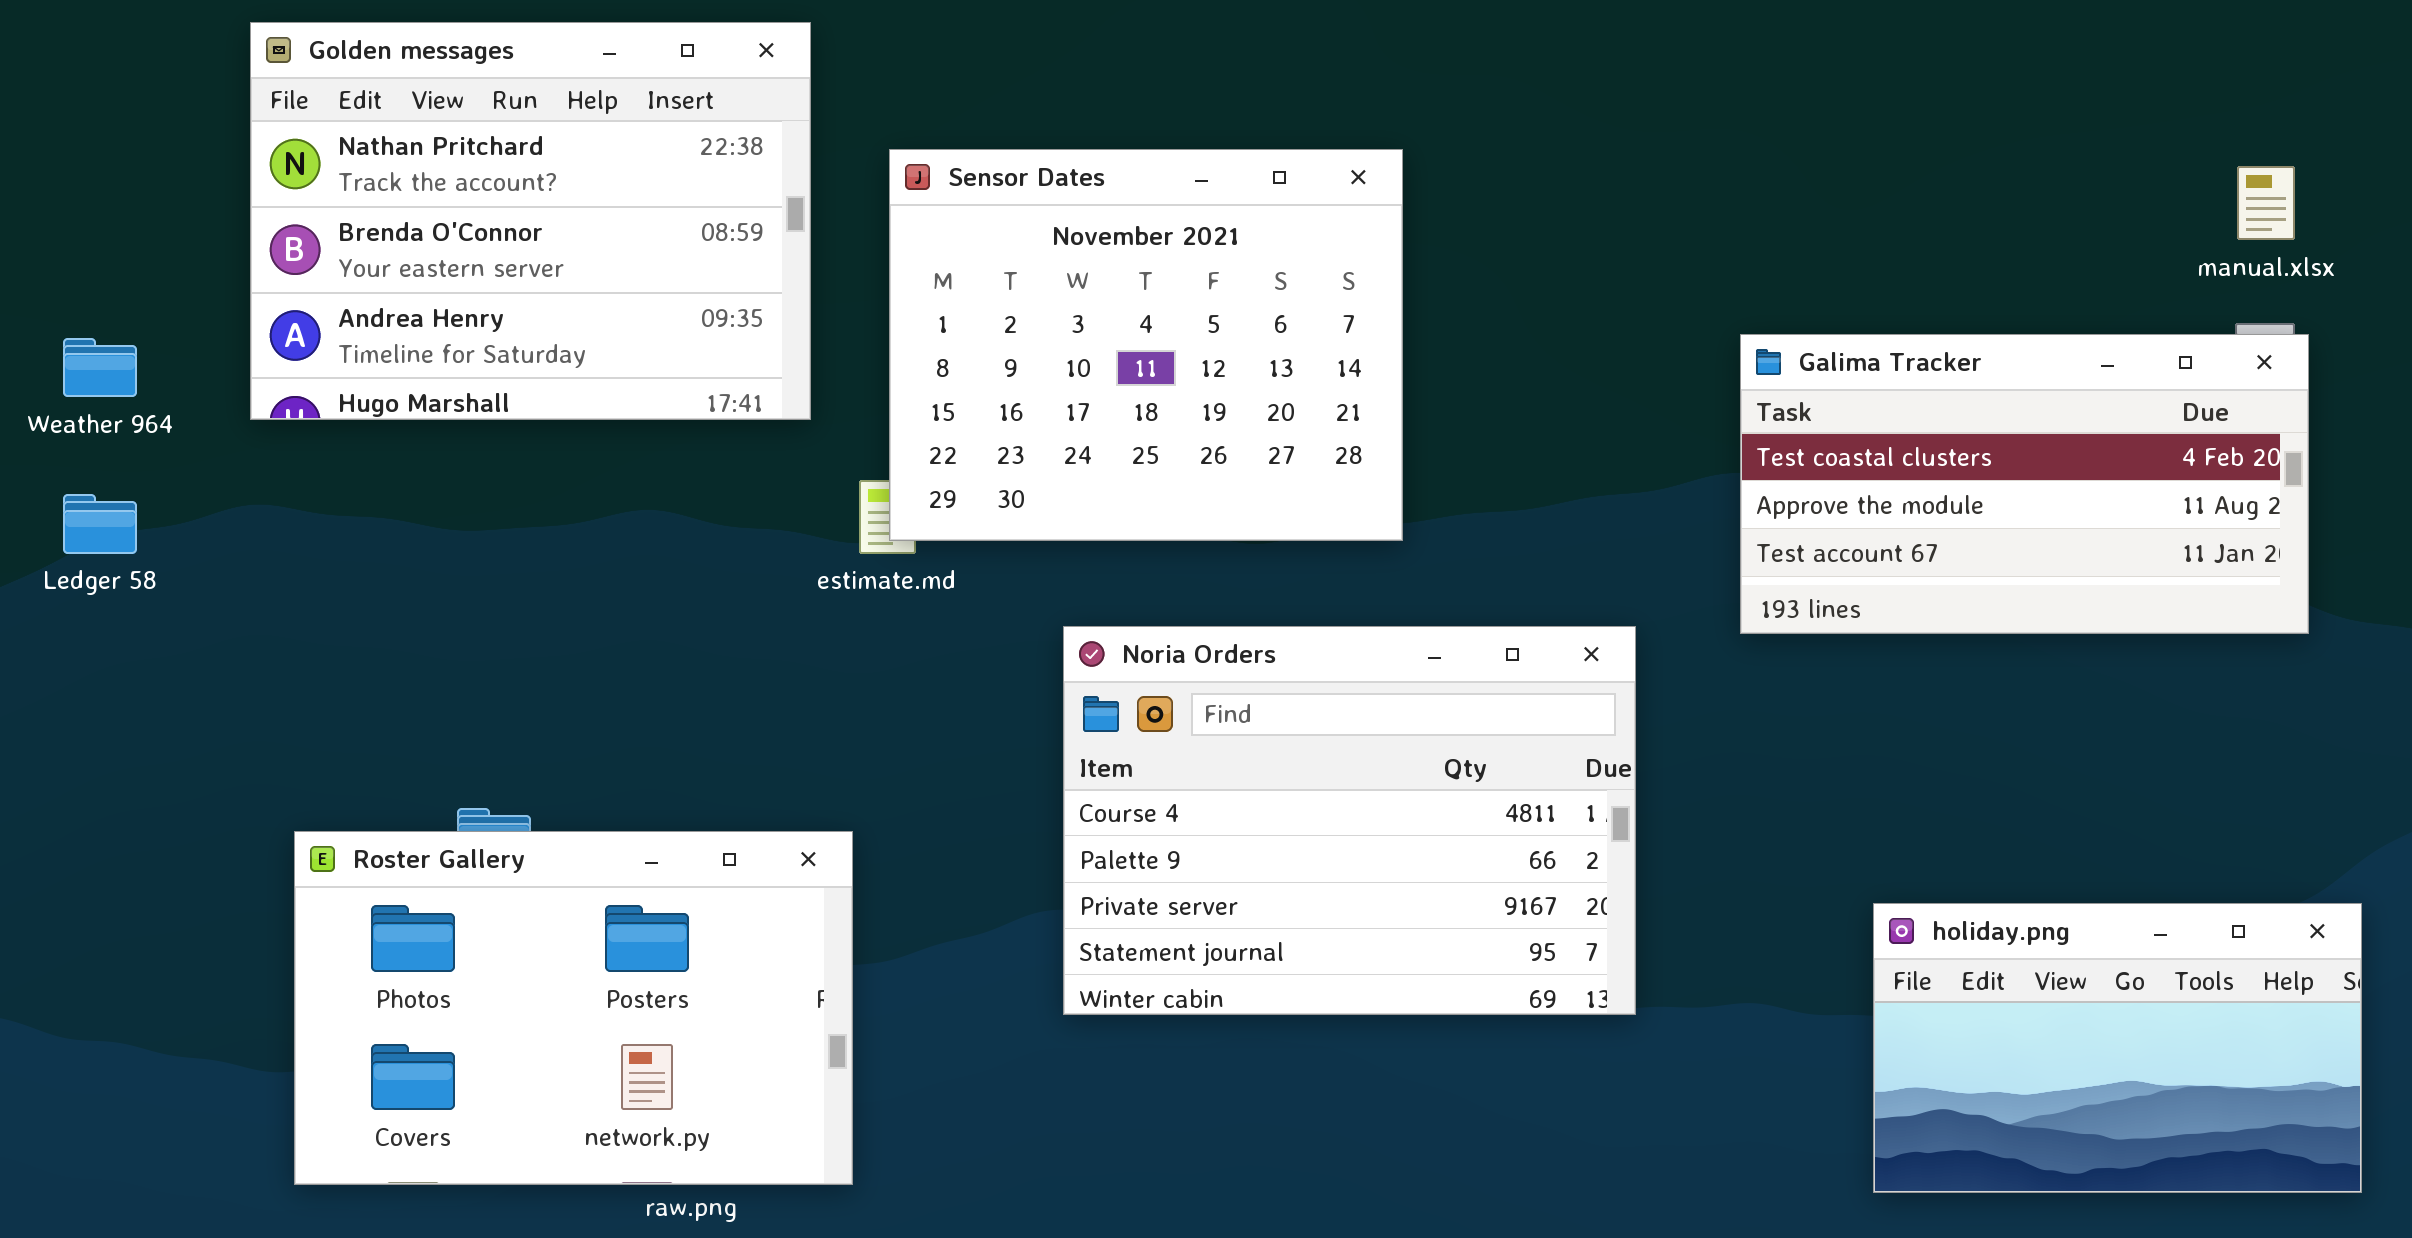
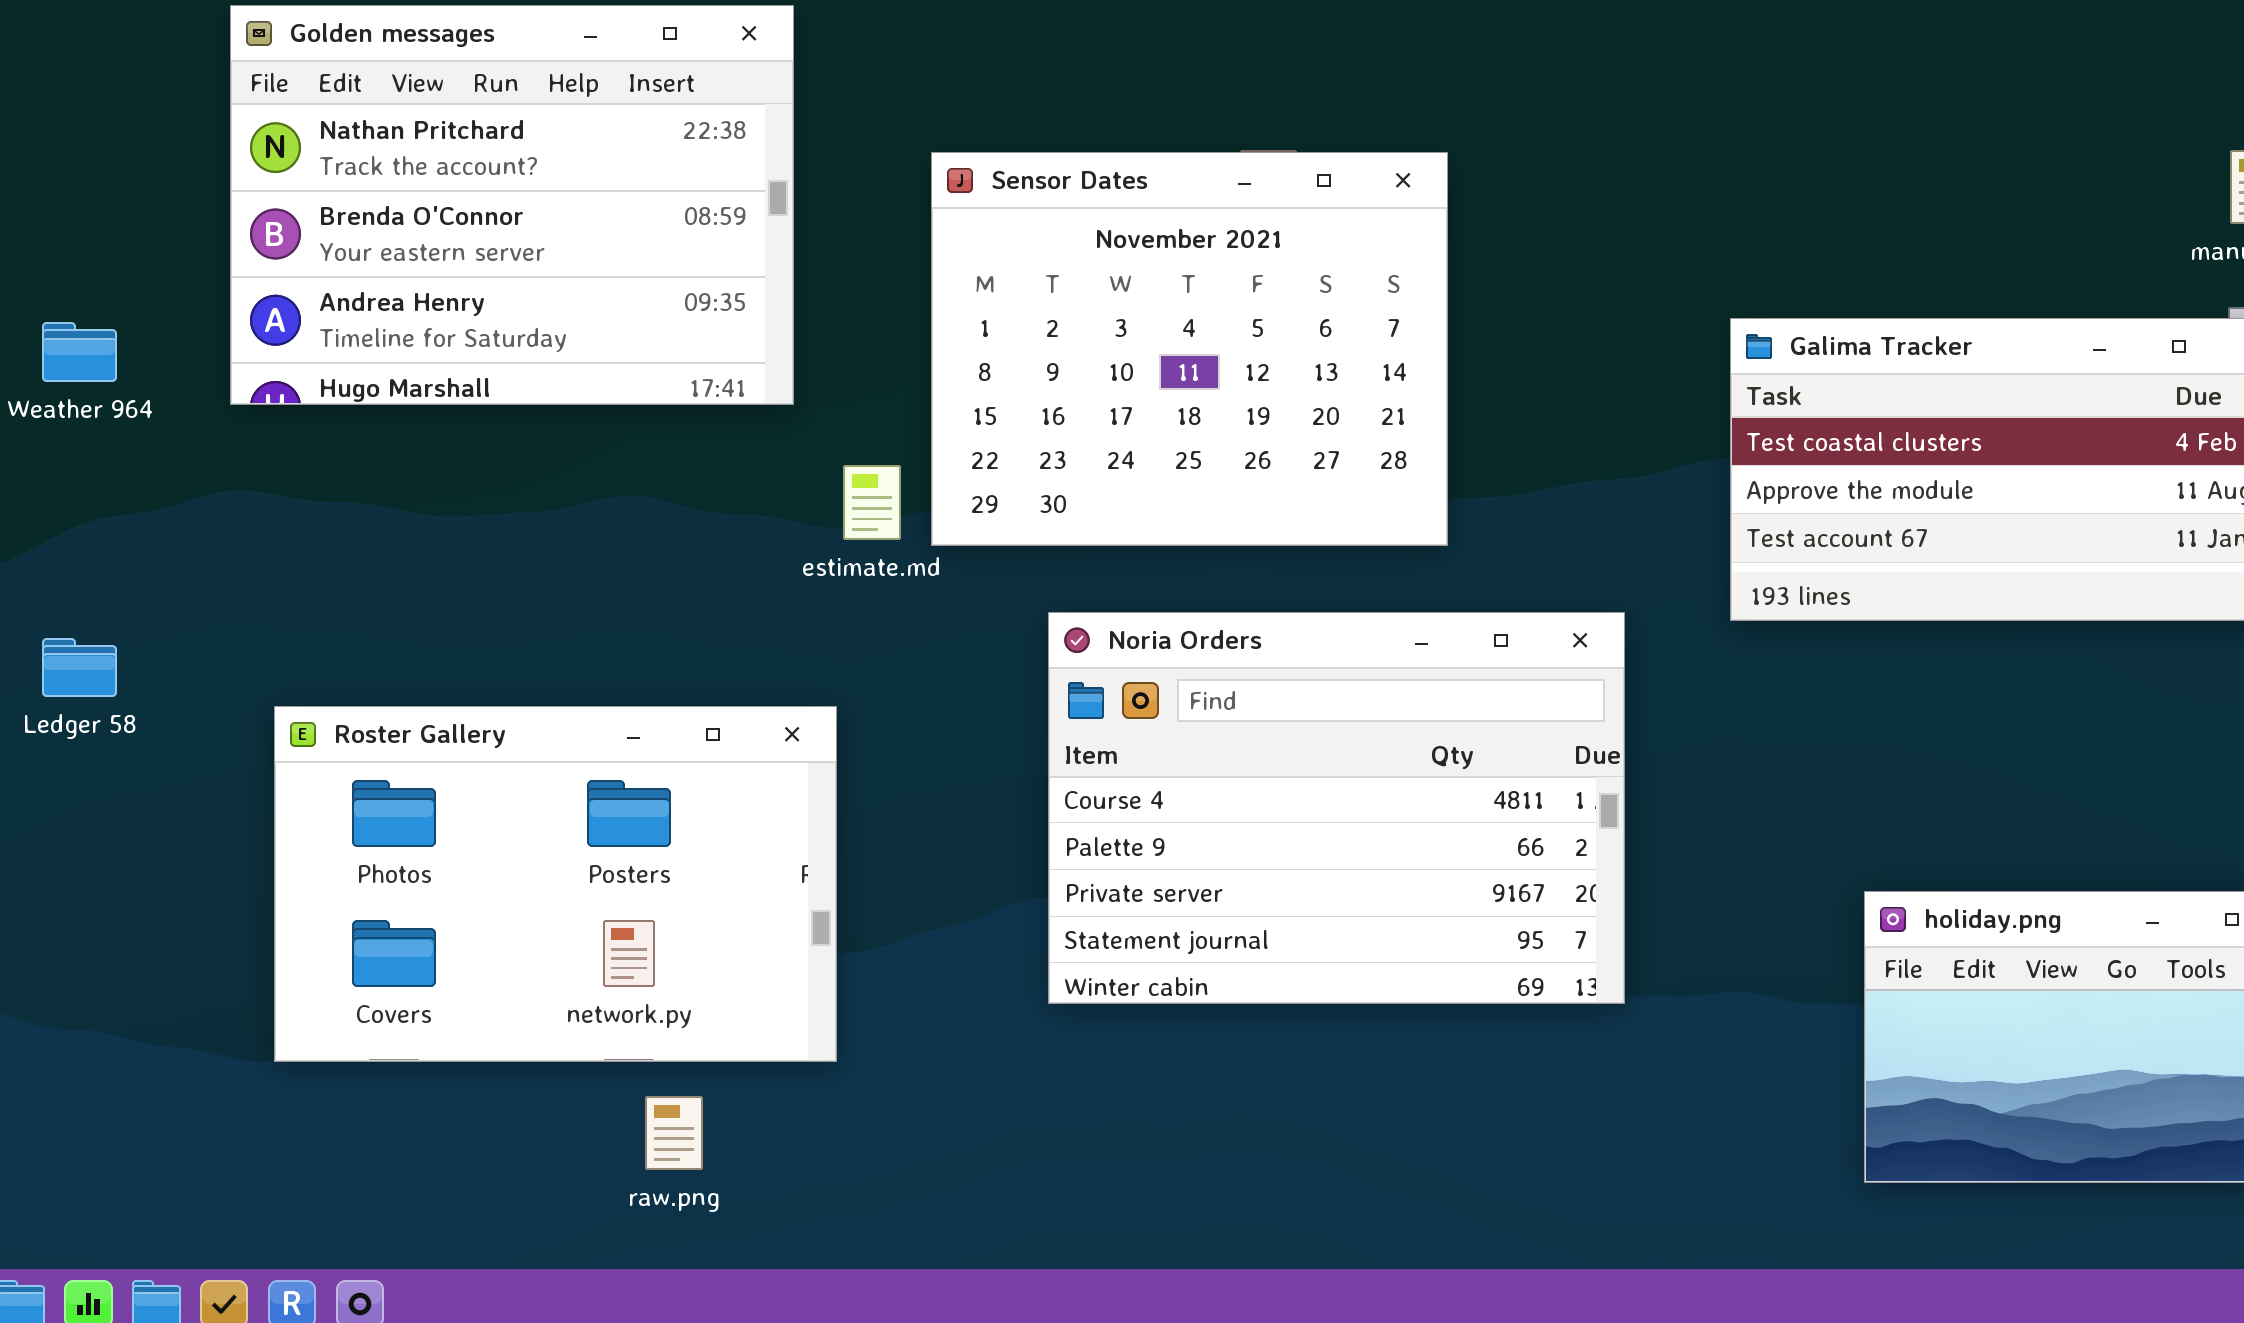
Sensor Dates: [889,149,1403,541] -> [931,152,1448,546], moved
Ledger 58: [63,494,137,554] -> [42,638,117,697], moved
Roster Gallery: [294,831,853,1185] -> [274,706,837,1062], moved

